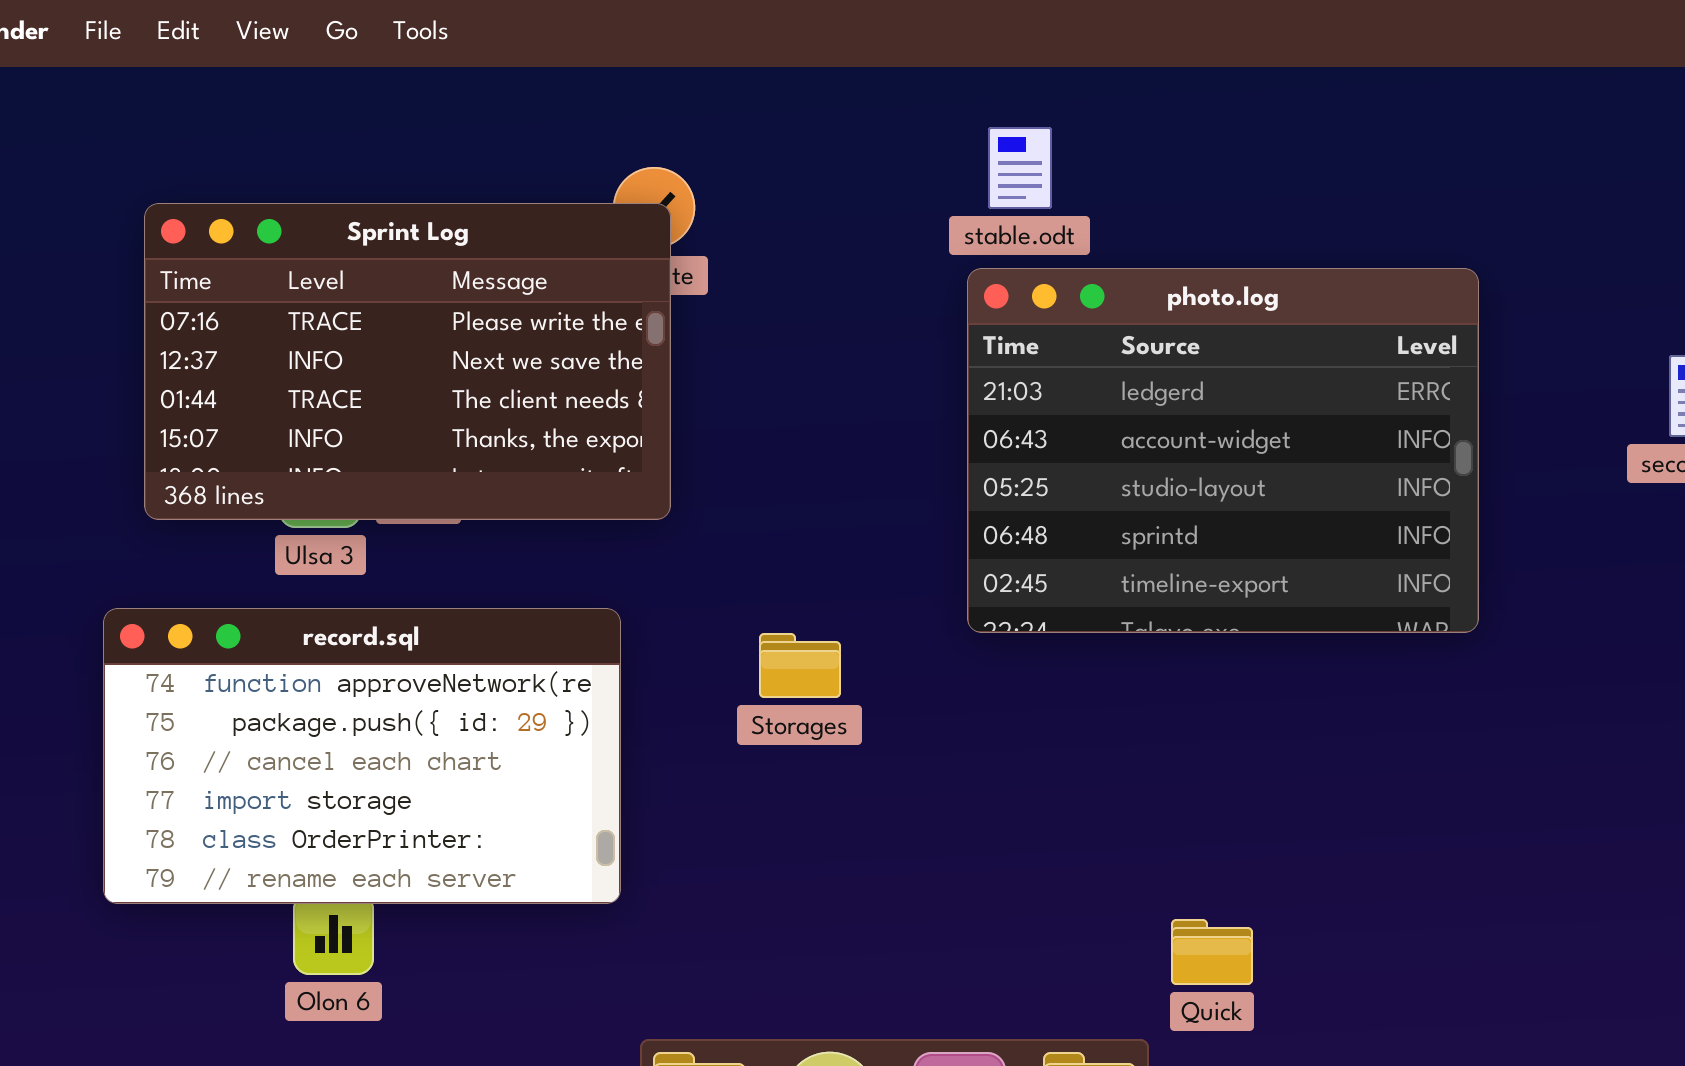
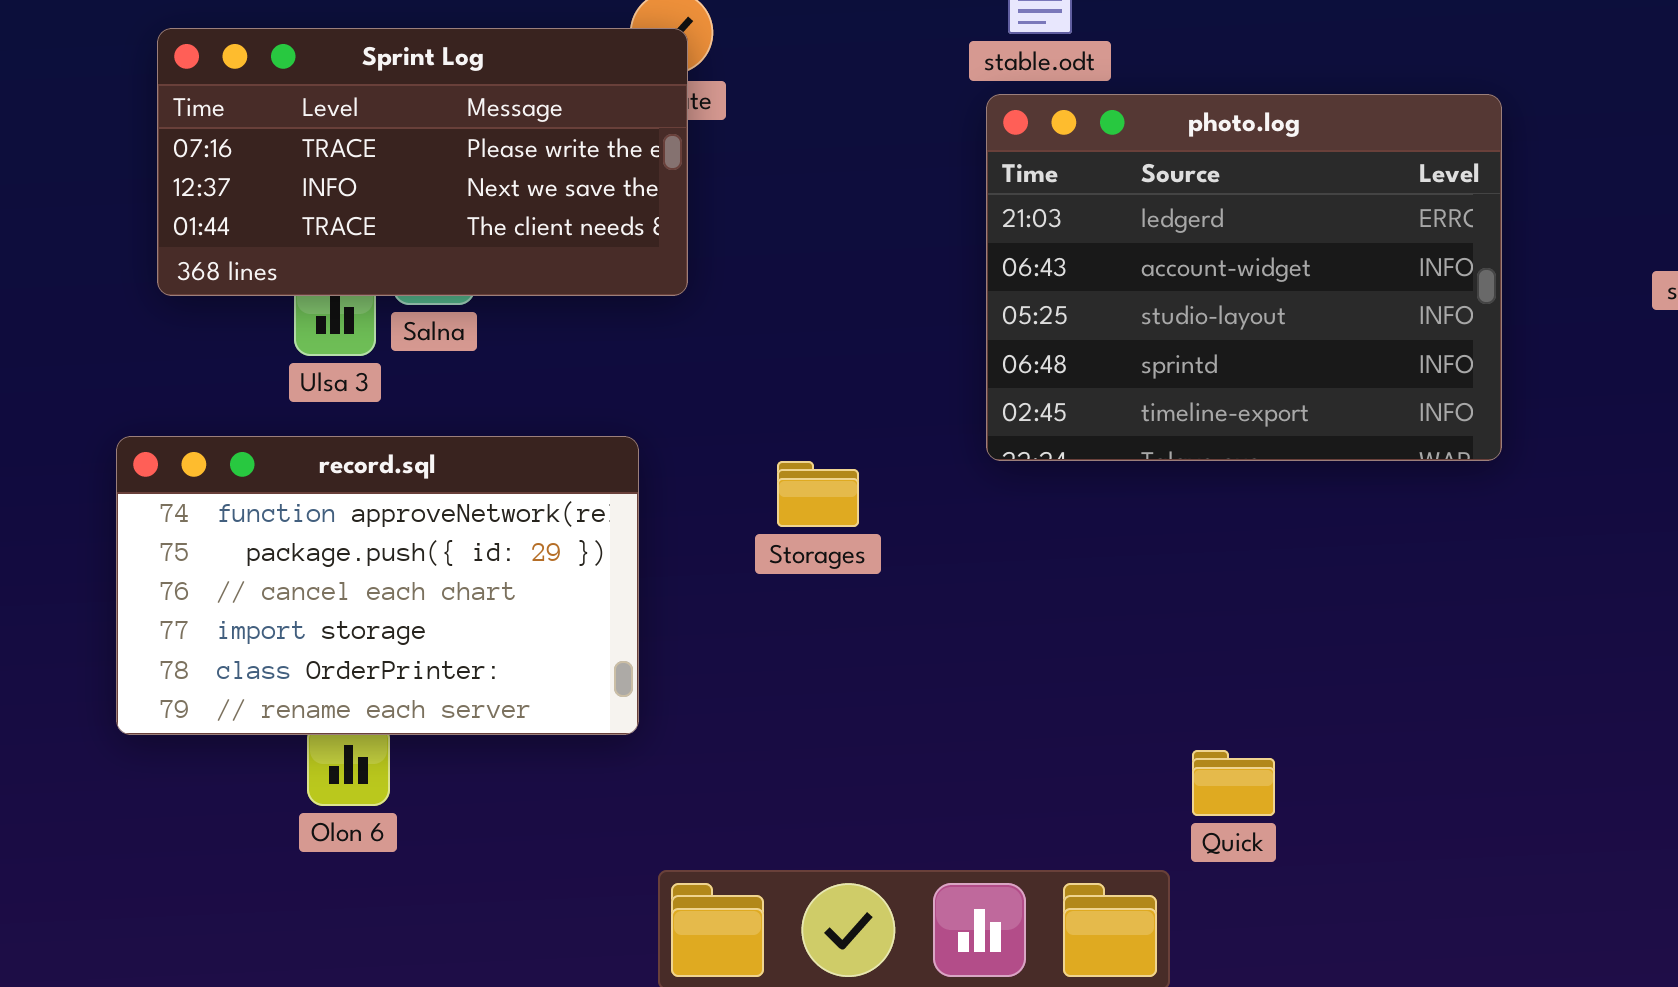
Sprint Log: [144,203,671,520] -> [157,28,688,296], resized

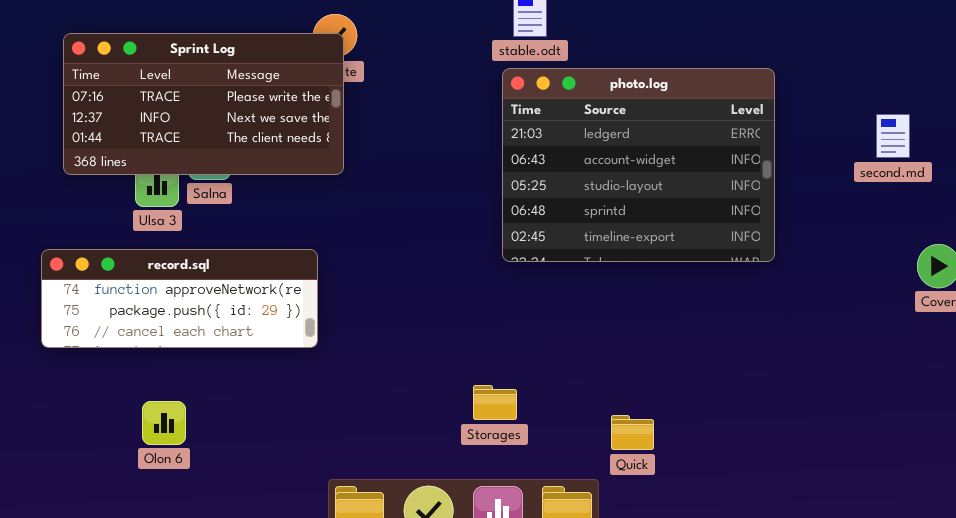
record.sql: [116,436,639,735] -> [41,249,318,348], resized
Storages: [777,461,859,527] -> [473,385,517,420], moved

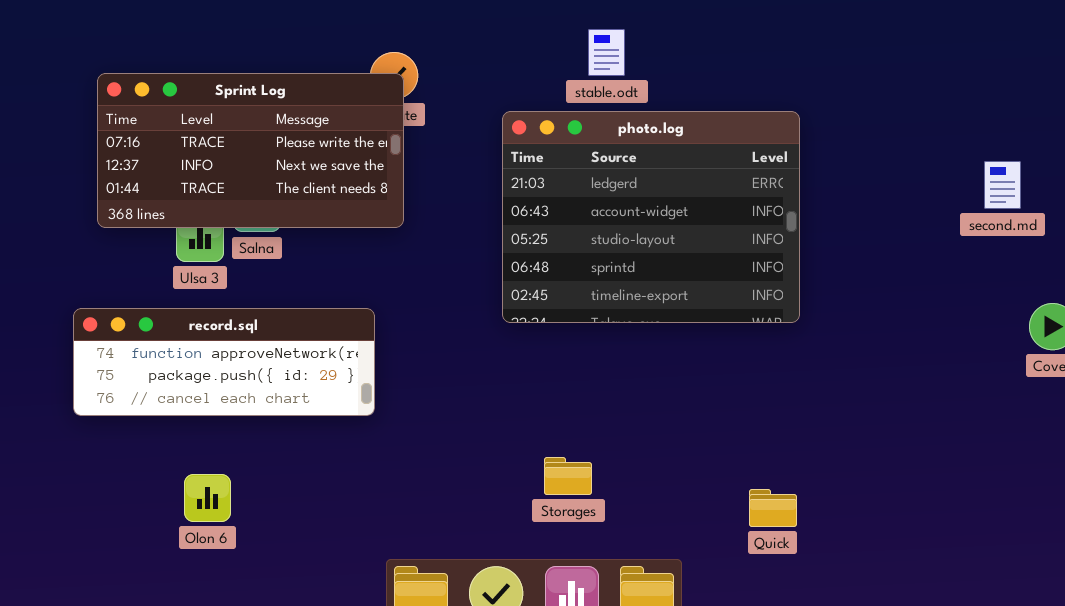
photo.log: [502,68,775,262] -> [502,111,800,323], moved
Quick: [611,415,654,450] -> [749,489,797,527], moved

